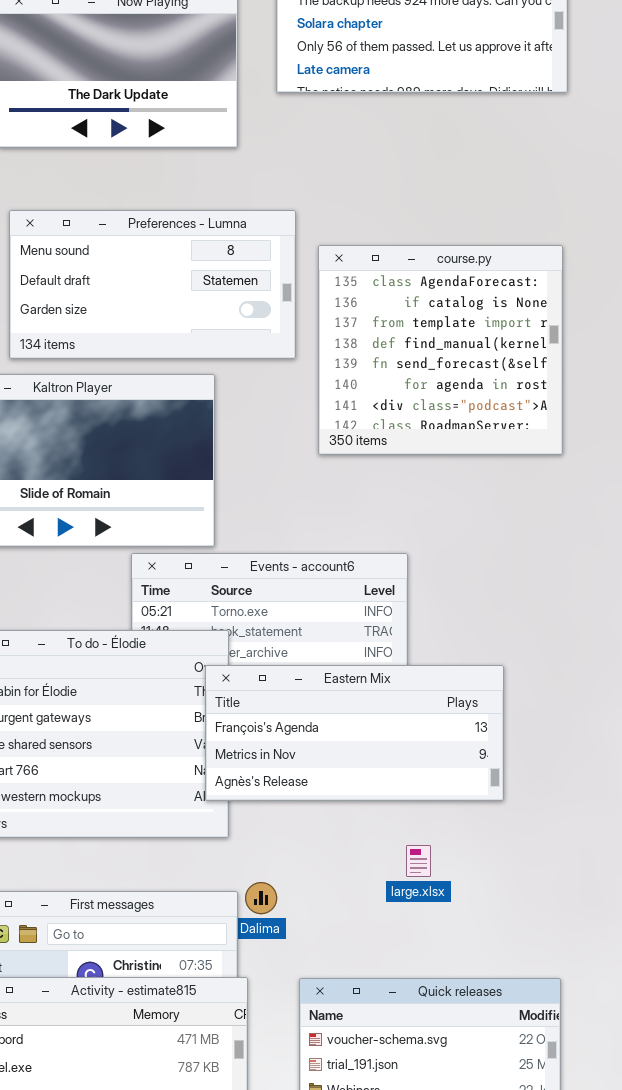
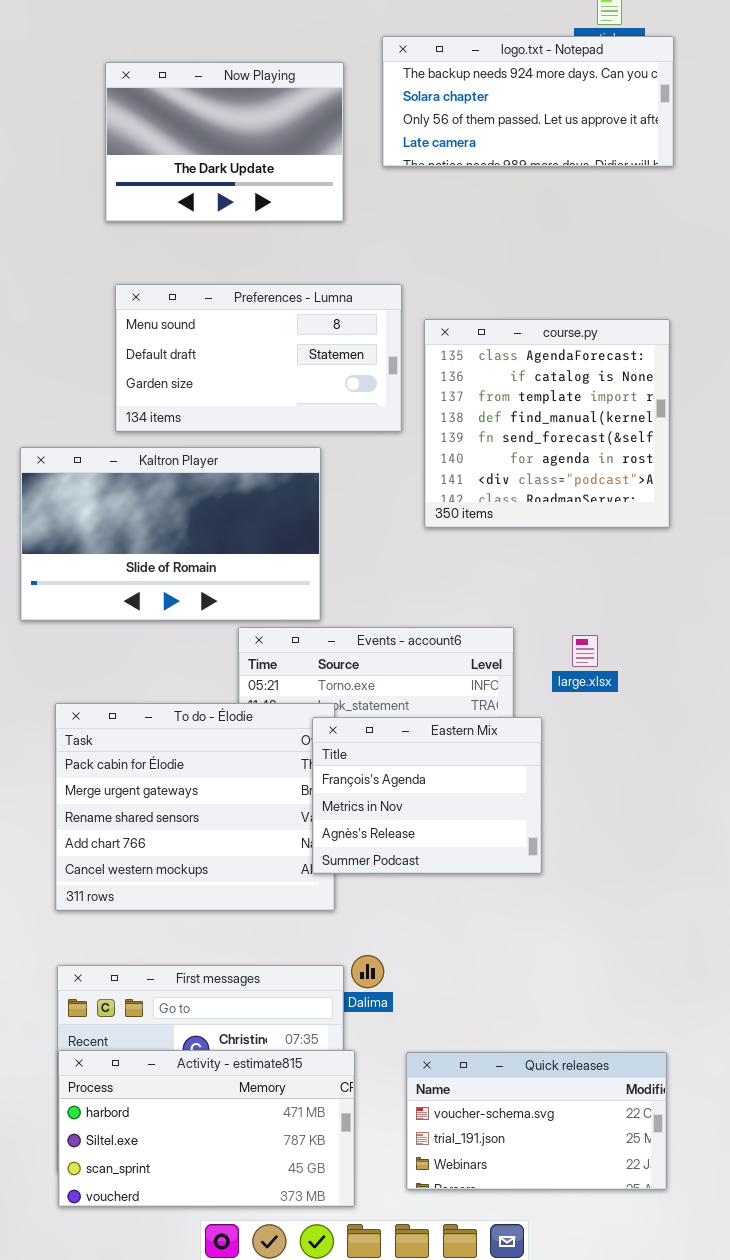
Eastern Mix: [205,665,504,801] -> [312,717,542,874], resized
large.xlsx: [406,845,431,877] -> [572,635,598,667], moved

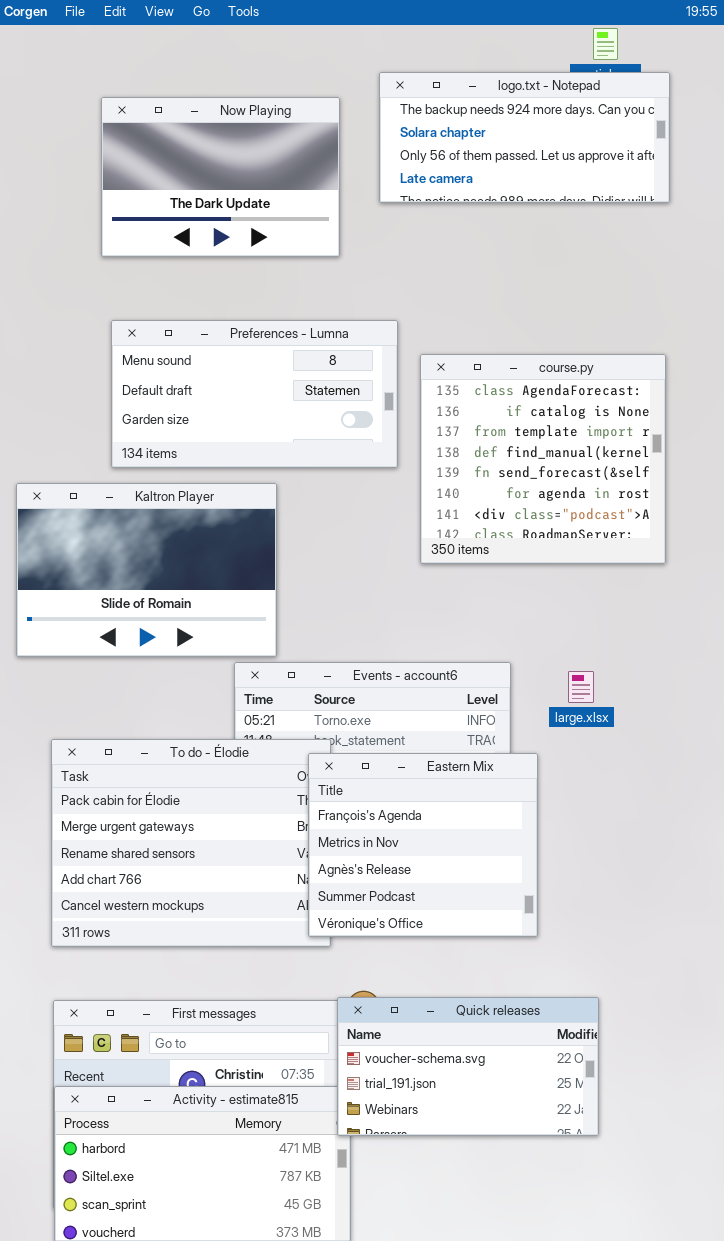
Kaltron Player: [20,447,321,621] -> [16,483,277,657], resized
Eastern Mix: [312,717,542,874] -> [308,753,538,937], resized
Quick releases: [406,1052,667,1190] -> [337,997,599,1136], moved

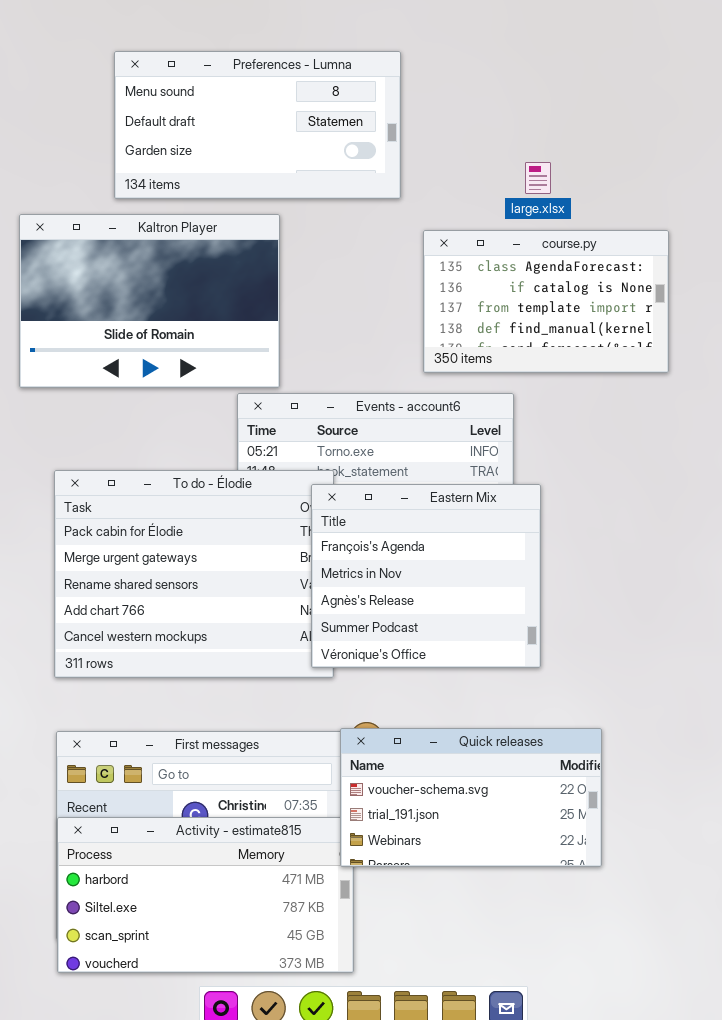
course.py: [420,354,666,564] -> [423,230,669,373], moved, resized
large.xlsx: [568,671,594,703] -> [525,162,551,194], moved

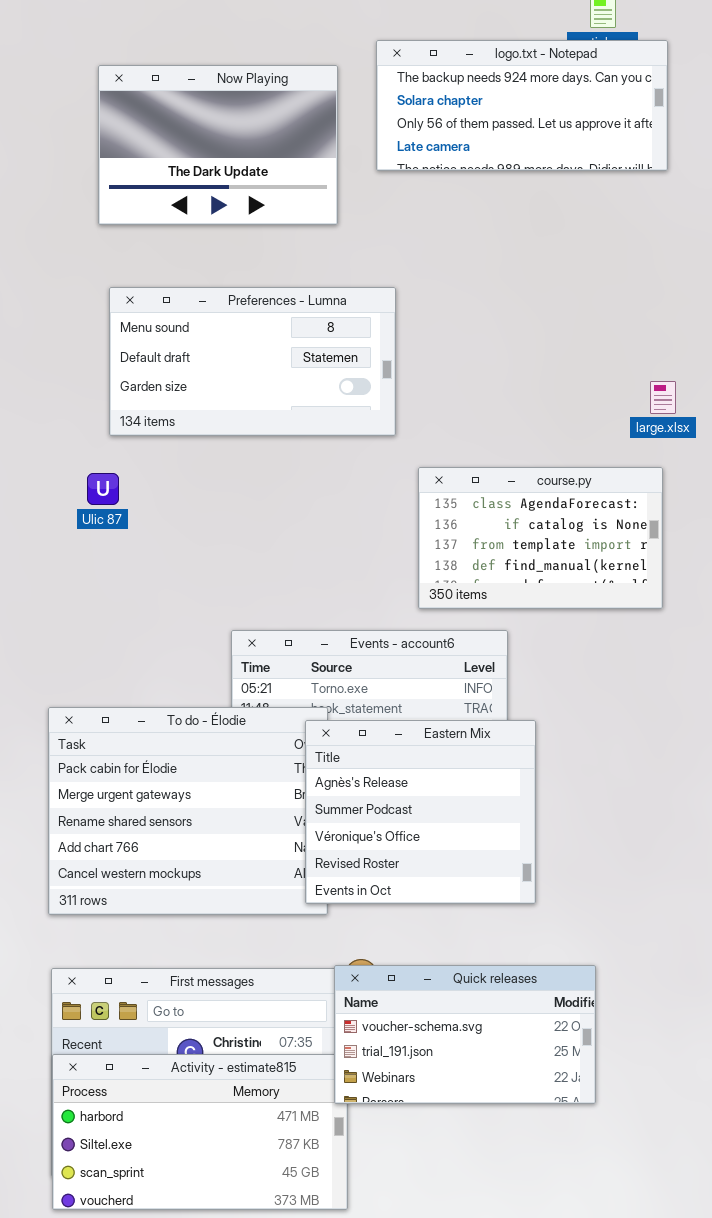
large.xlsx: [525,162,551,194] -> [650,381,676,414], moved
Kaltron Player: [19,214,280,388] -> none, closed
Eastern Mix: [311,484,541,668] -> [305,720,536,904], scrolled down 2 rows

